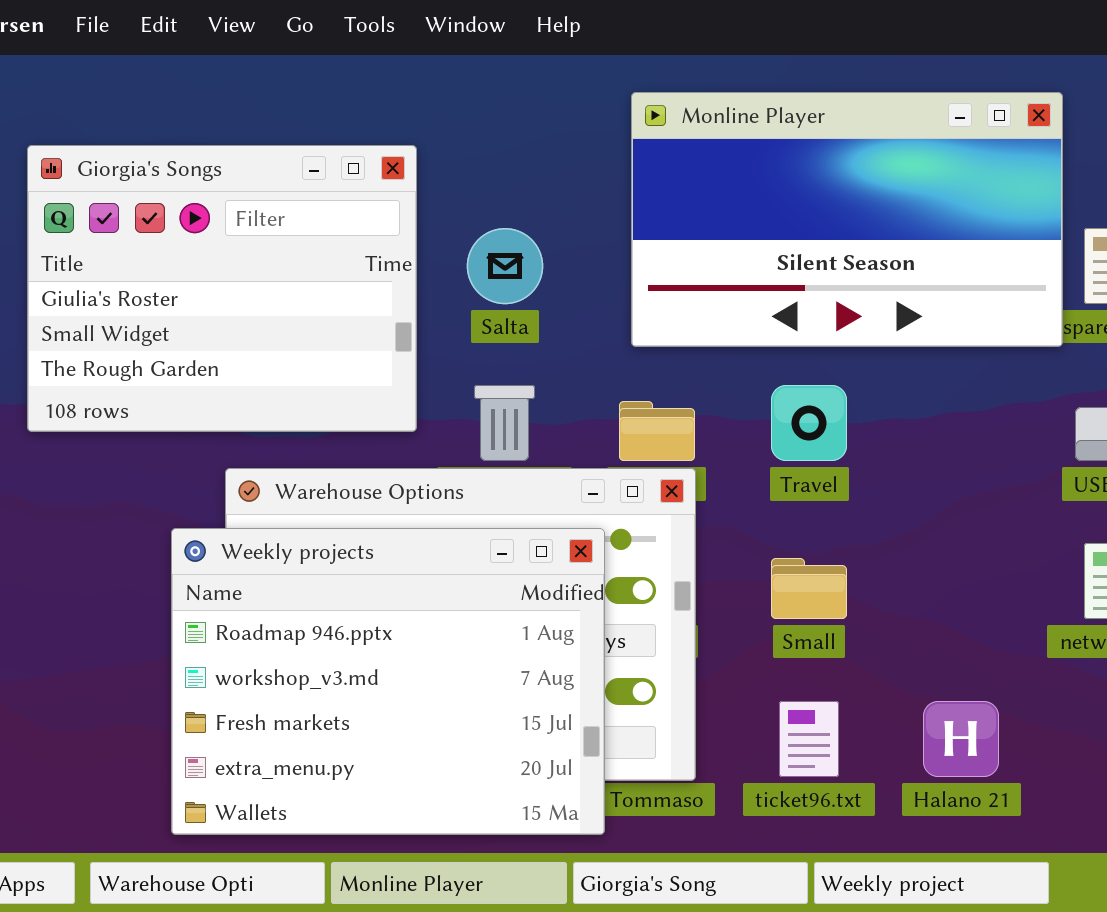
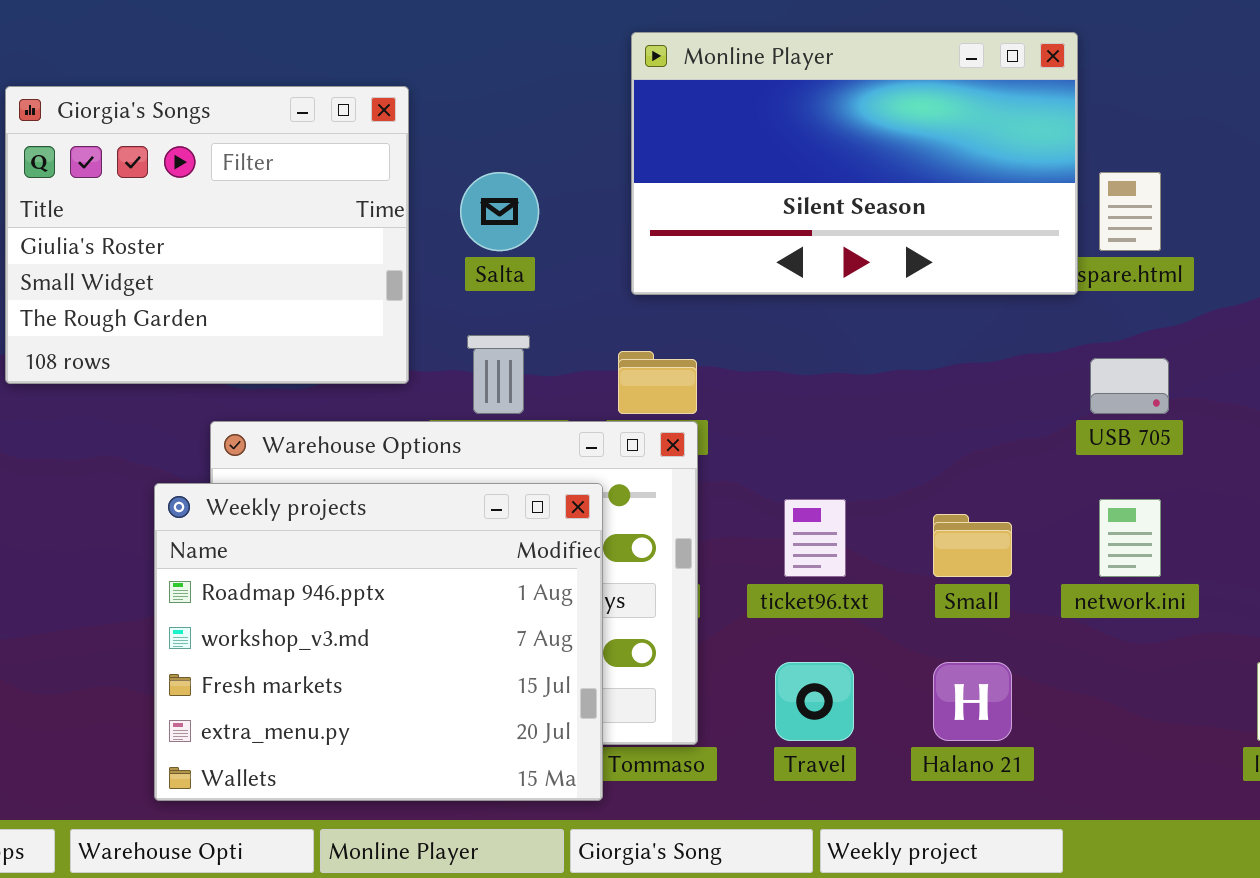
Travel: [771,385,847,461] -> [775,662,854,741], moved
Small: [771,558,847,619] -> [933,514,1012,577], moved
ticket96.txt: [779,701,839,777] -> [784,499,846,577], moved

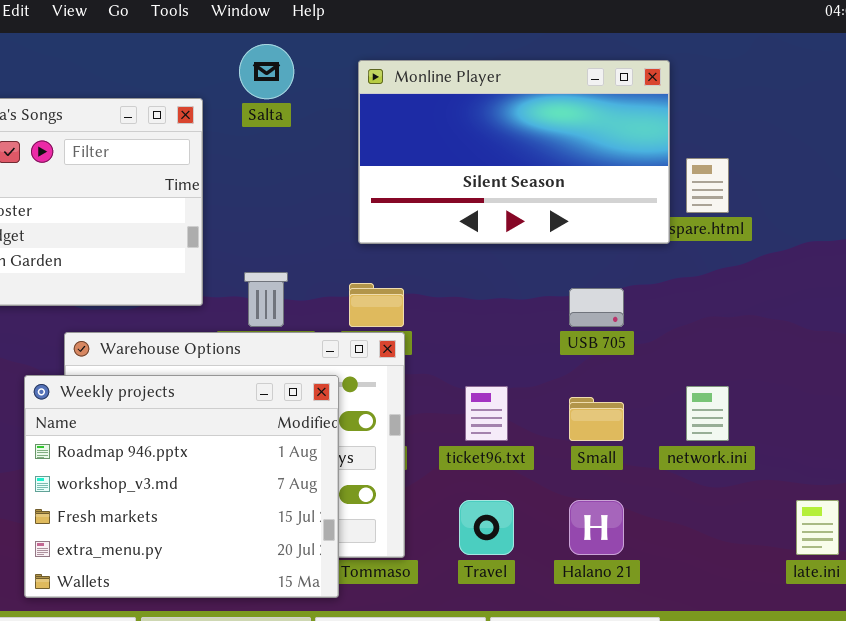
Salta: [460,172,539,251] -> [239,44,294,99], moved
USB 705: [1090,358,1169,414] -> [569,288,624,327], moved

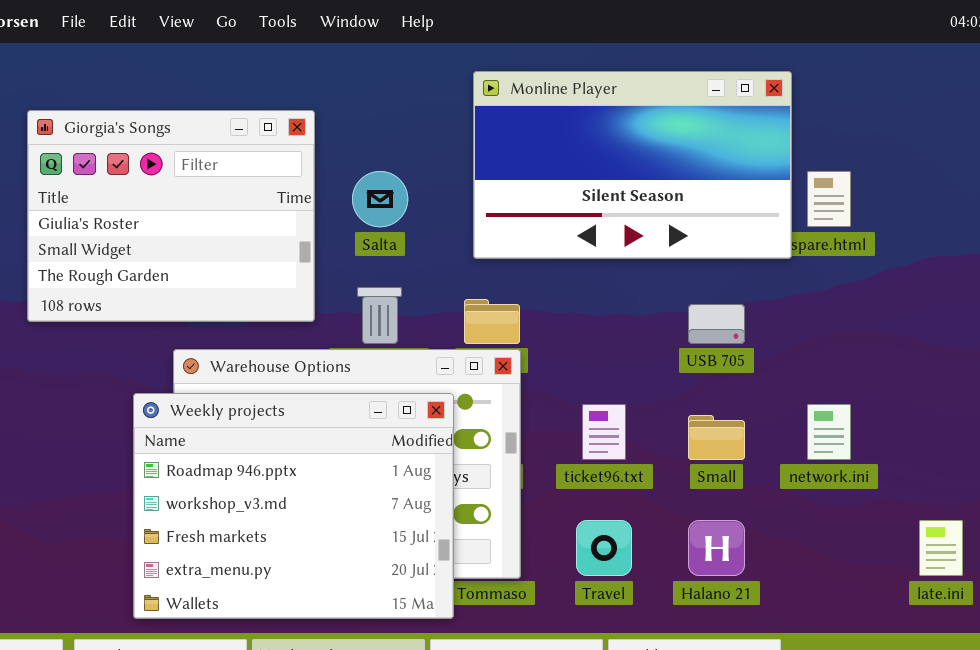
Salta: [239,44,294,99] -> [352,171,408,227], moved

